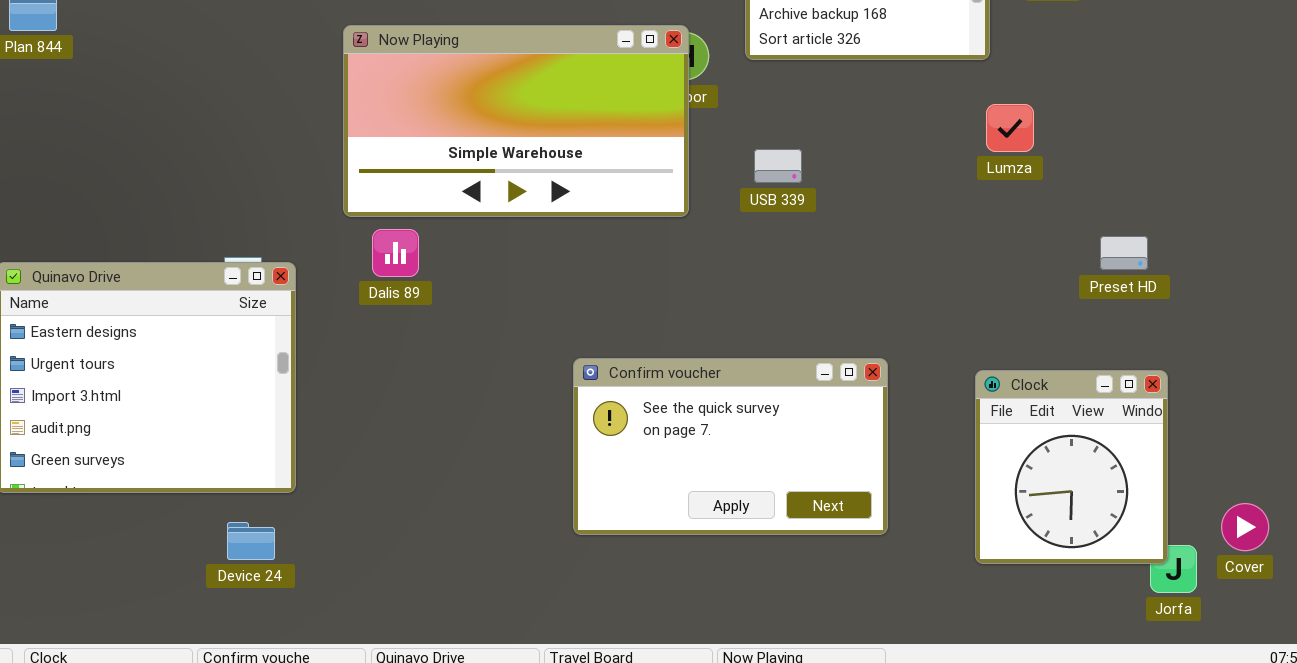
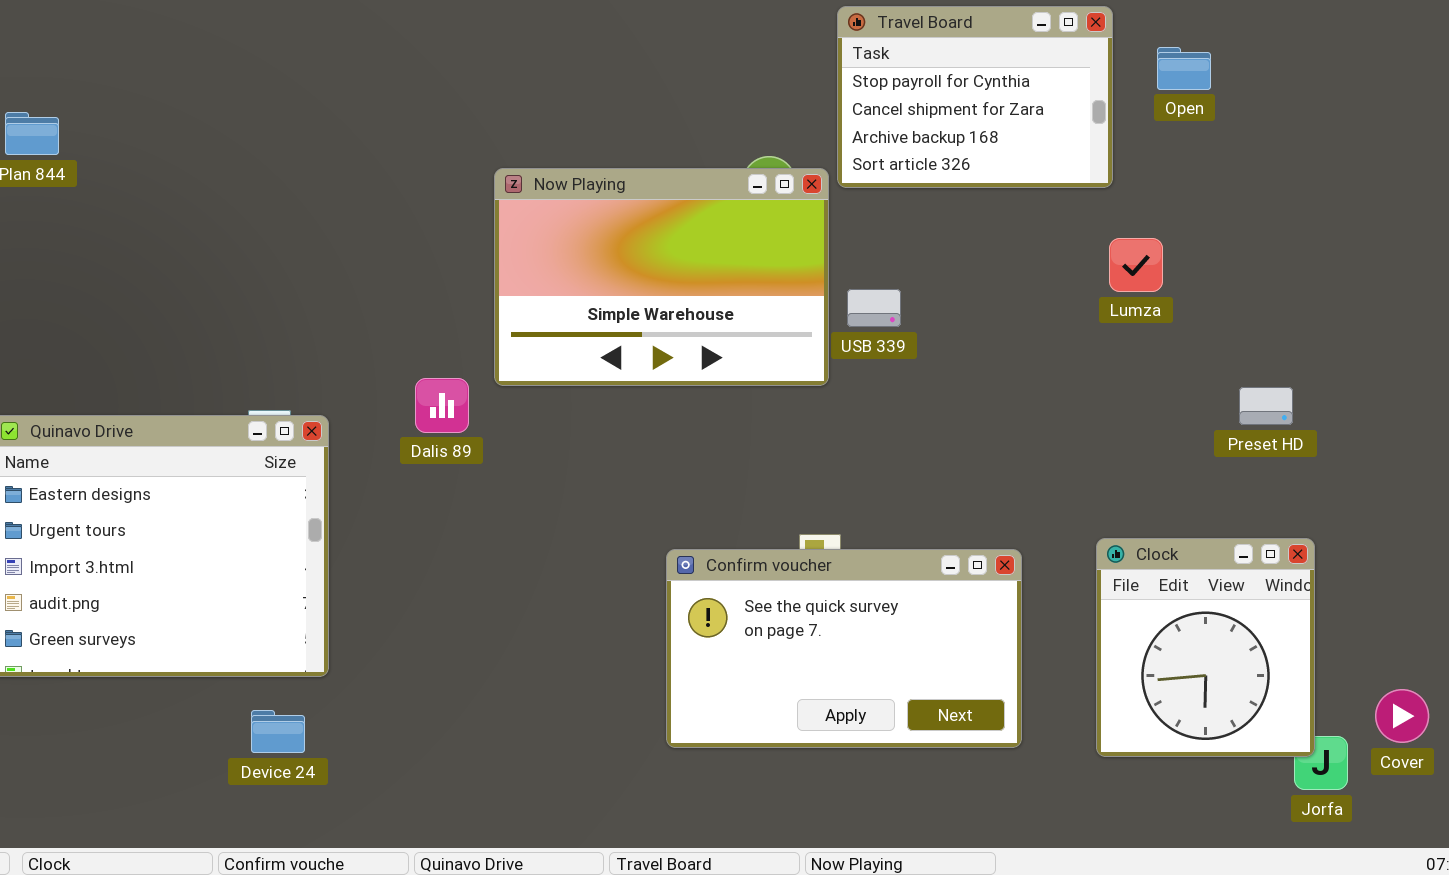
Now Playing: [343,25,689,217] -> [494,168,829,386], moved, resized
Confirm voucher: [573,358,888,535] -> [666,549,1022,748], moved

